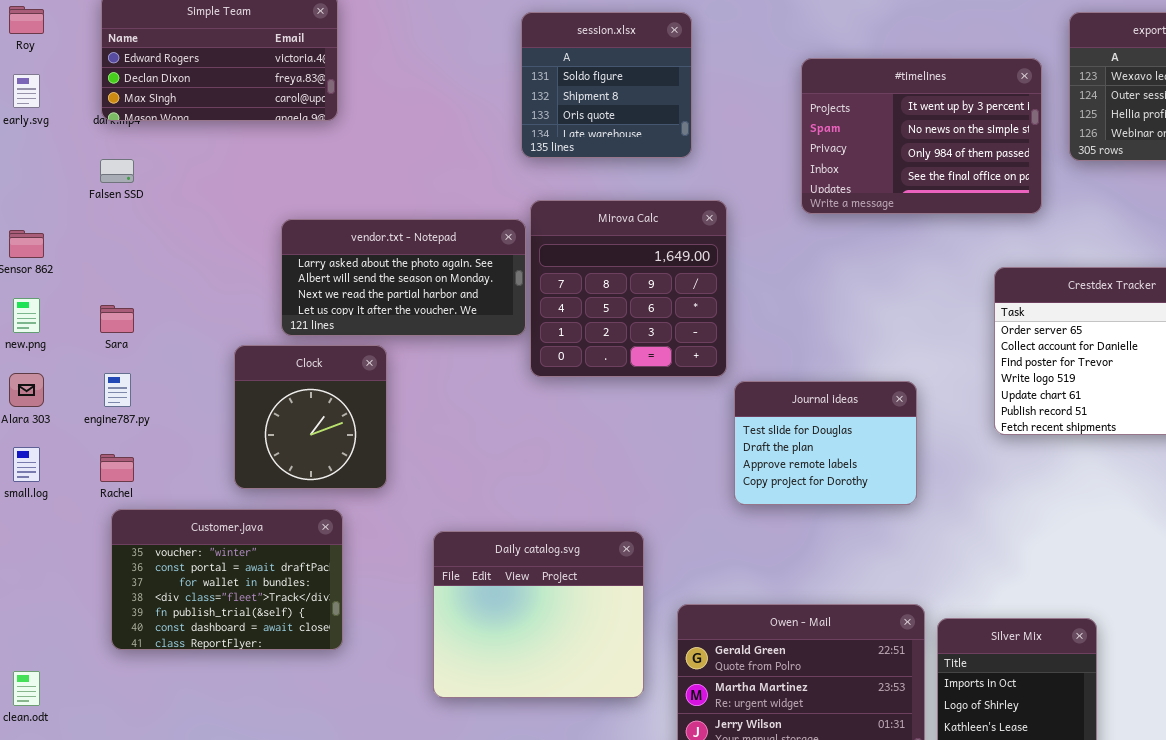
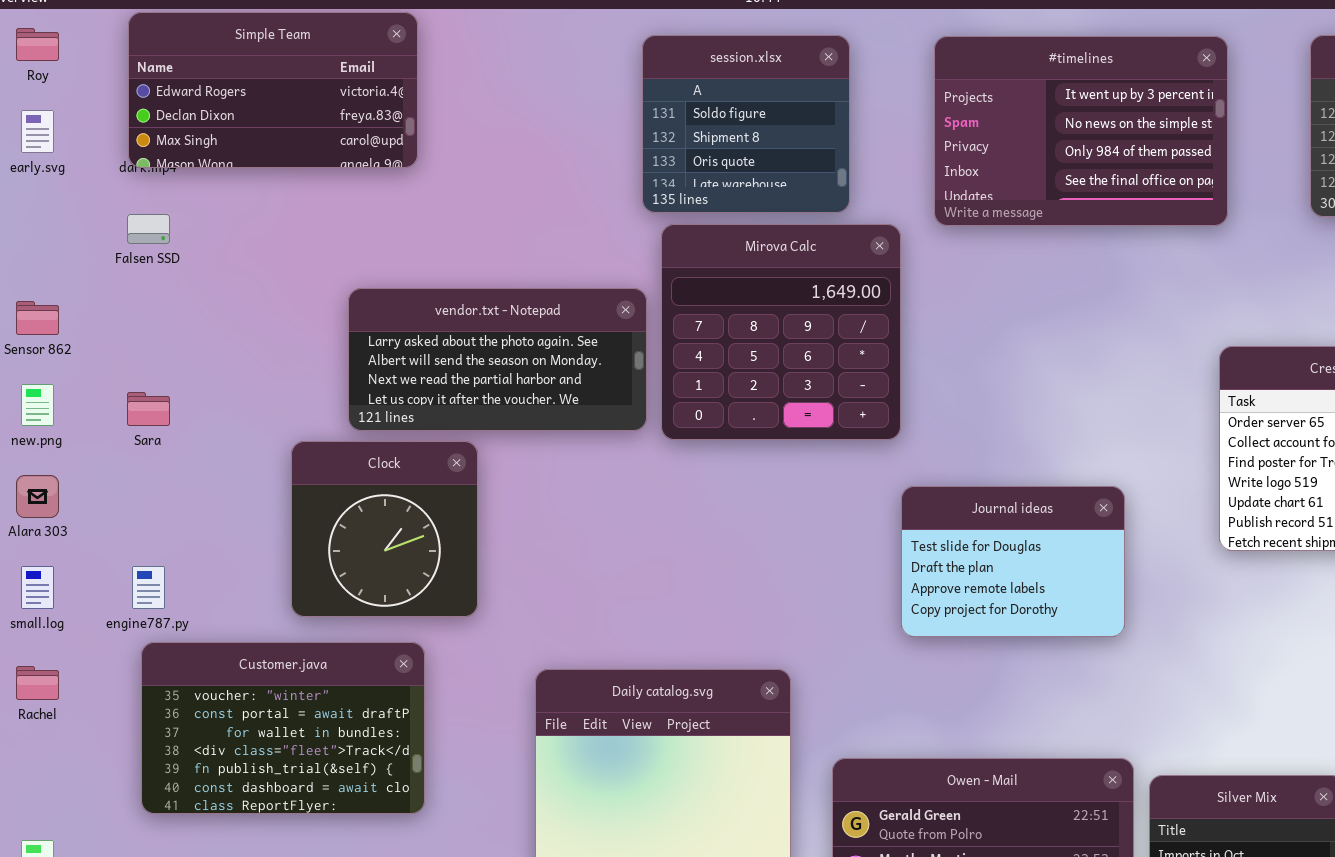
#timelines: [801,58,1042,214] -> [934,36,1228,226], moved
Mirova Calc: [530,200,727,377] -> [661,224,901,440], moved
engine787.py: [104,373,131,407] -> [132,566,165,609], moved
Rachel: [100,454,134,482] -> [16,666,59,700], moved

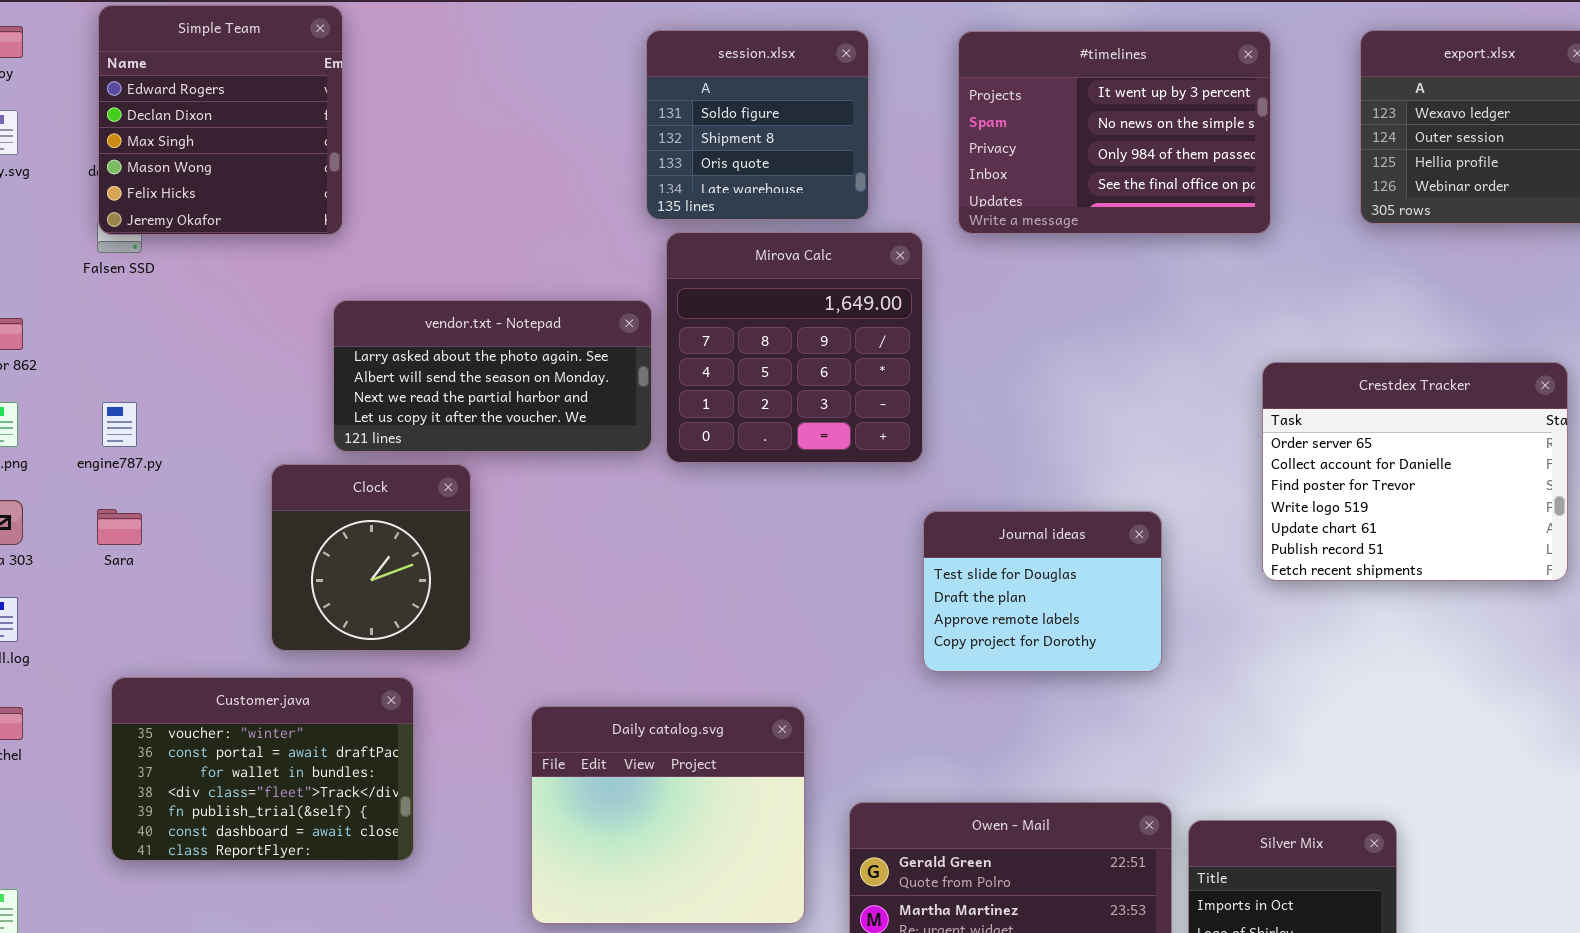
Simple Team: [128,12,418,168] -> [98,5,343,235], resized
Sara: [127,392,170,426] -> [97,509,142,545], moved
engine787.py: [132,566,165,609] -> [102,402,137,447], moved

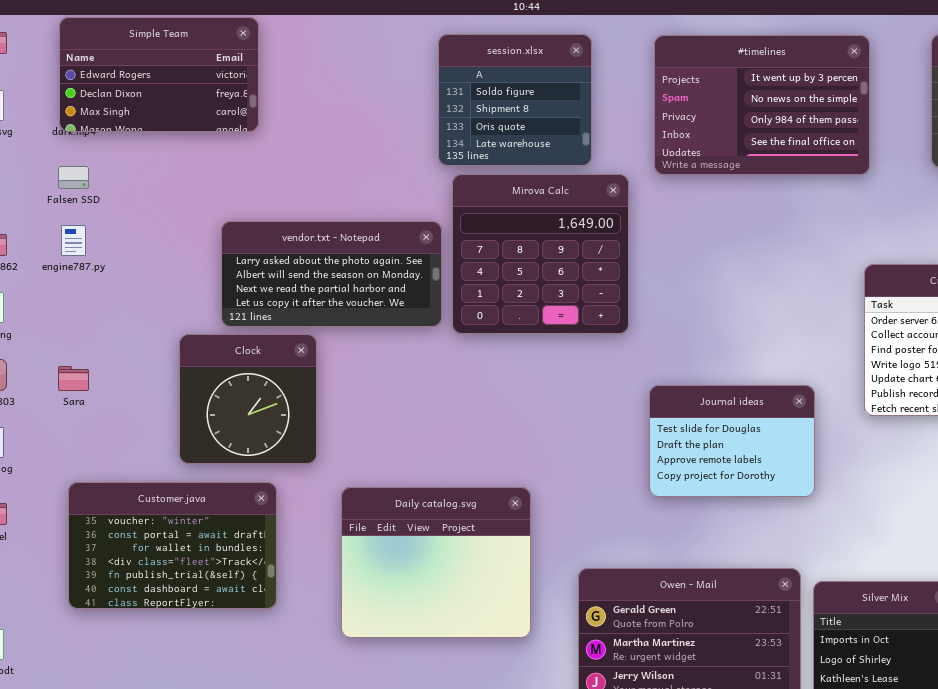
Simple Team: [98,5,343,235] -> [59,17,259,132], resized
engine787.py: [102,402,137,447] -> [61,225,86,256], moved
Journal ideas: [923,511,1162,672] -> [649,385,815,497], moved
Daily catalog.svg: [531,706,805,924] -> [341,487,531,638], moved

